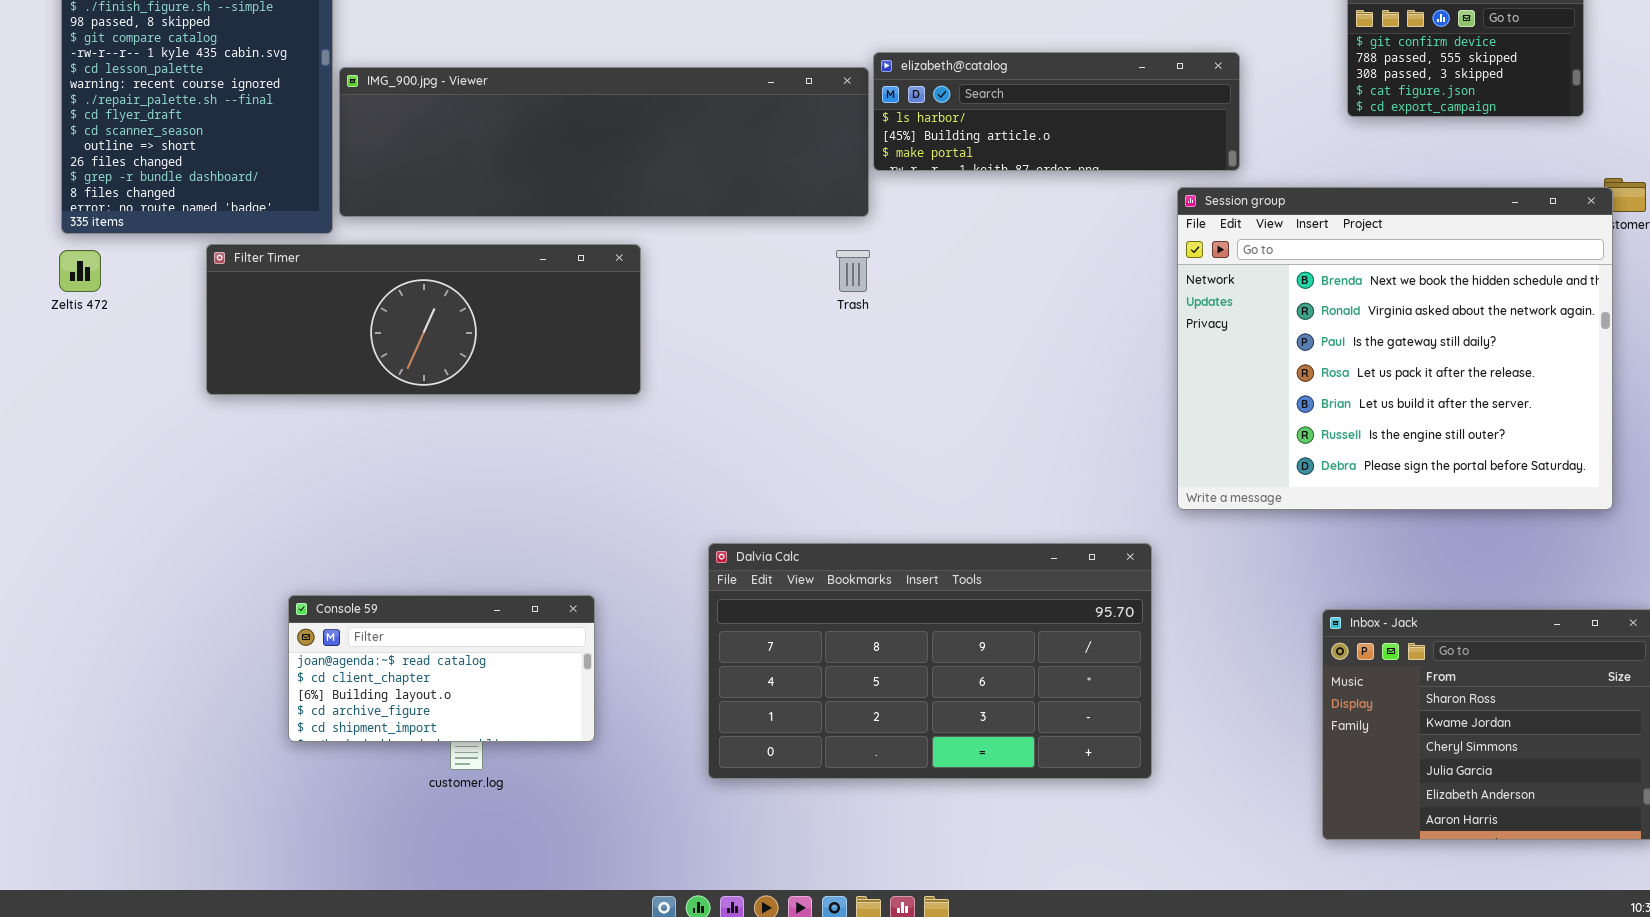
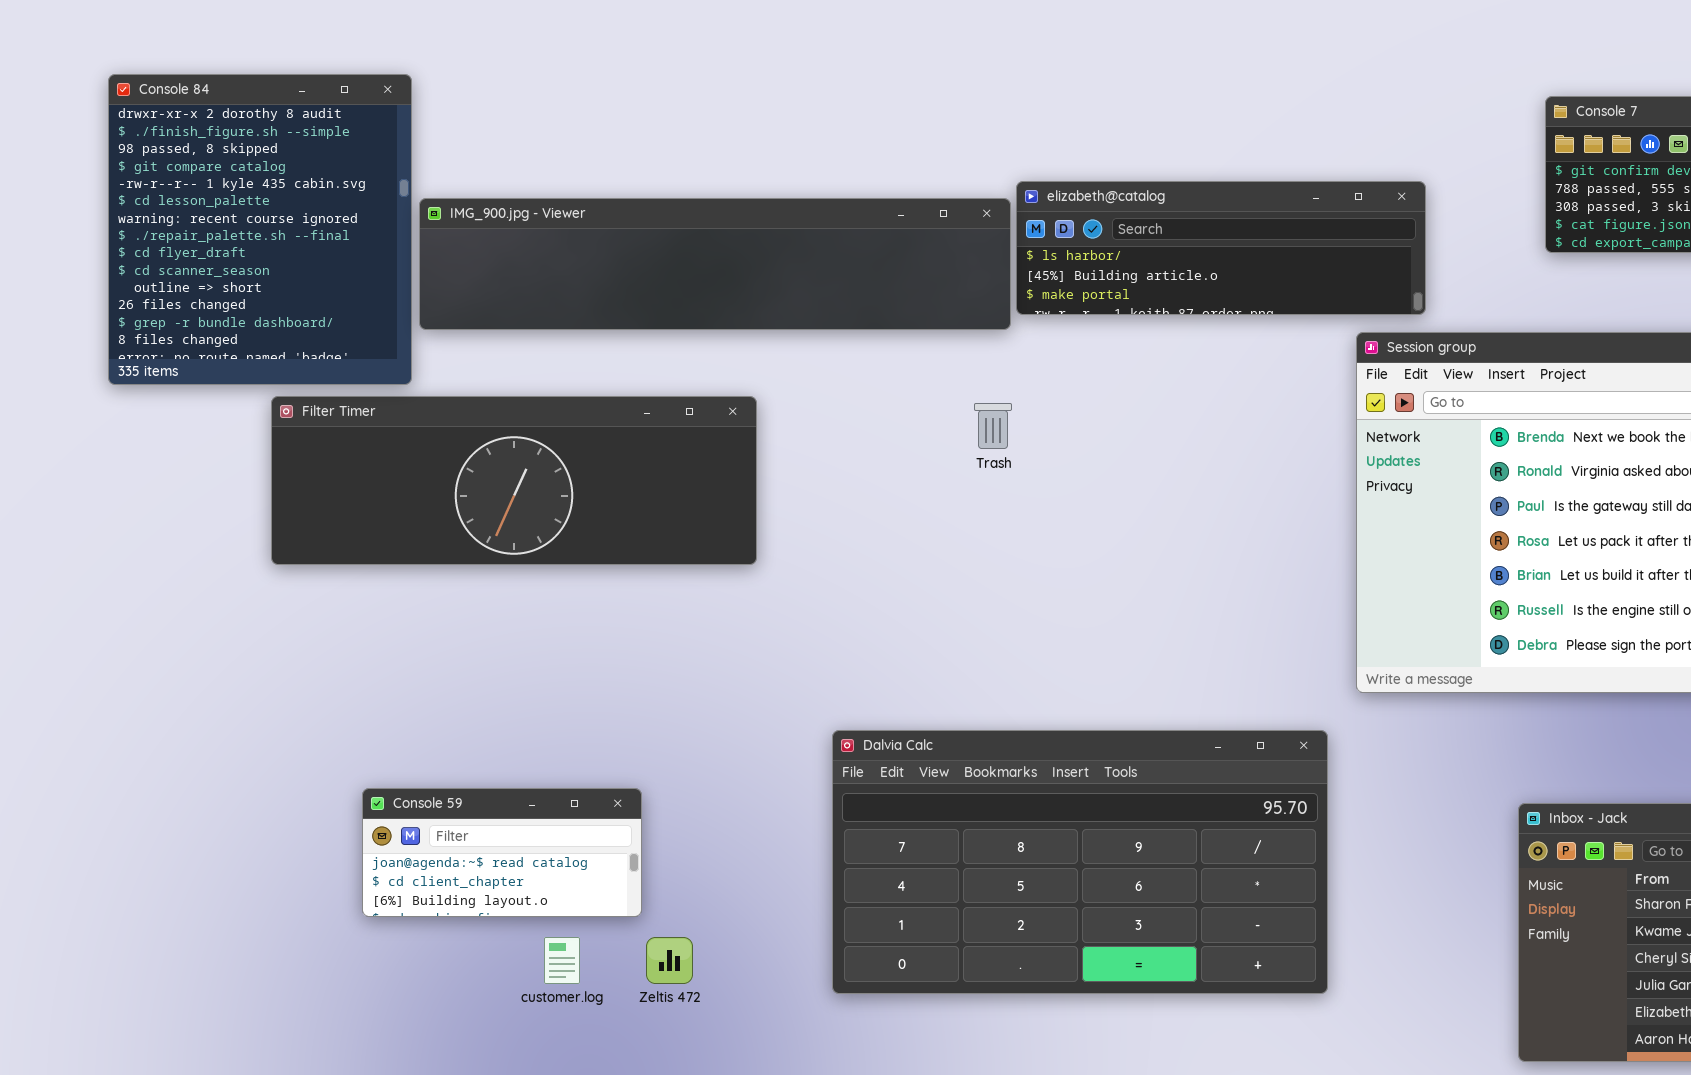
IMG_900.jpg - Viewer: [339,67,869,217] -> [419,198,1011,330], resized
Zeltis 472: [59,250,101,292] -> [646,937,693,984], moved
Console 59: [288,595,595,742] -> [362,788,642,917], resized

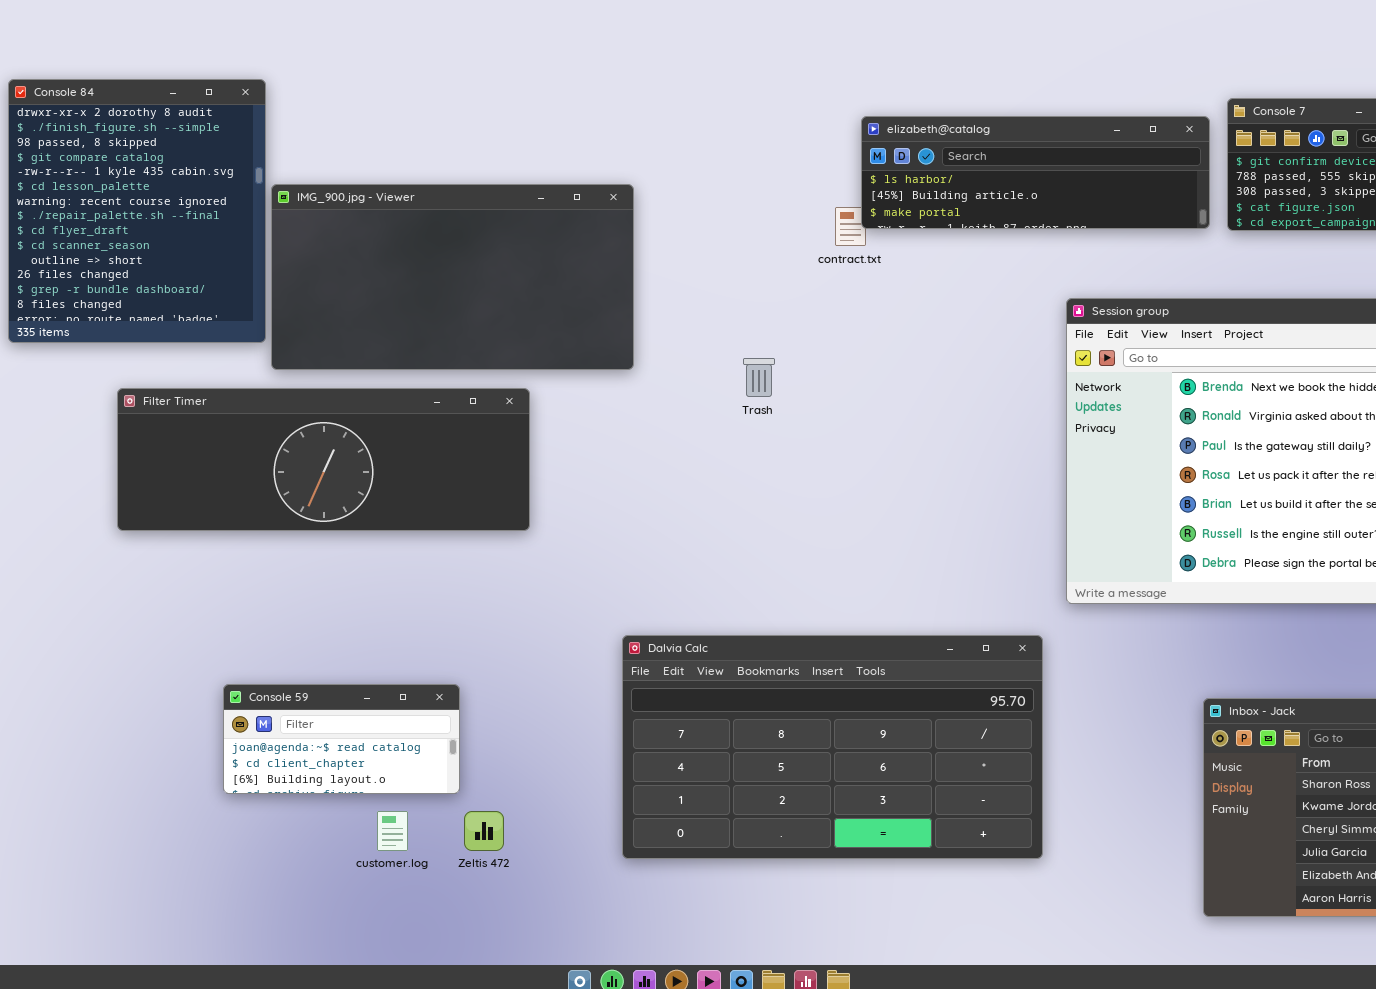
elizabeth@catalog: [1016,181,1426,315] -> [861,116,1210,229], moved
IMG_900.jpg - Viewer: [419,198,1011,330] -> [271,184,634,370], resized
Filter Timer: [271,396,757,565] -> [117,388,530,531], moved

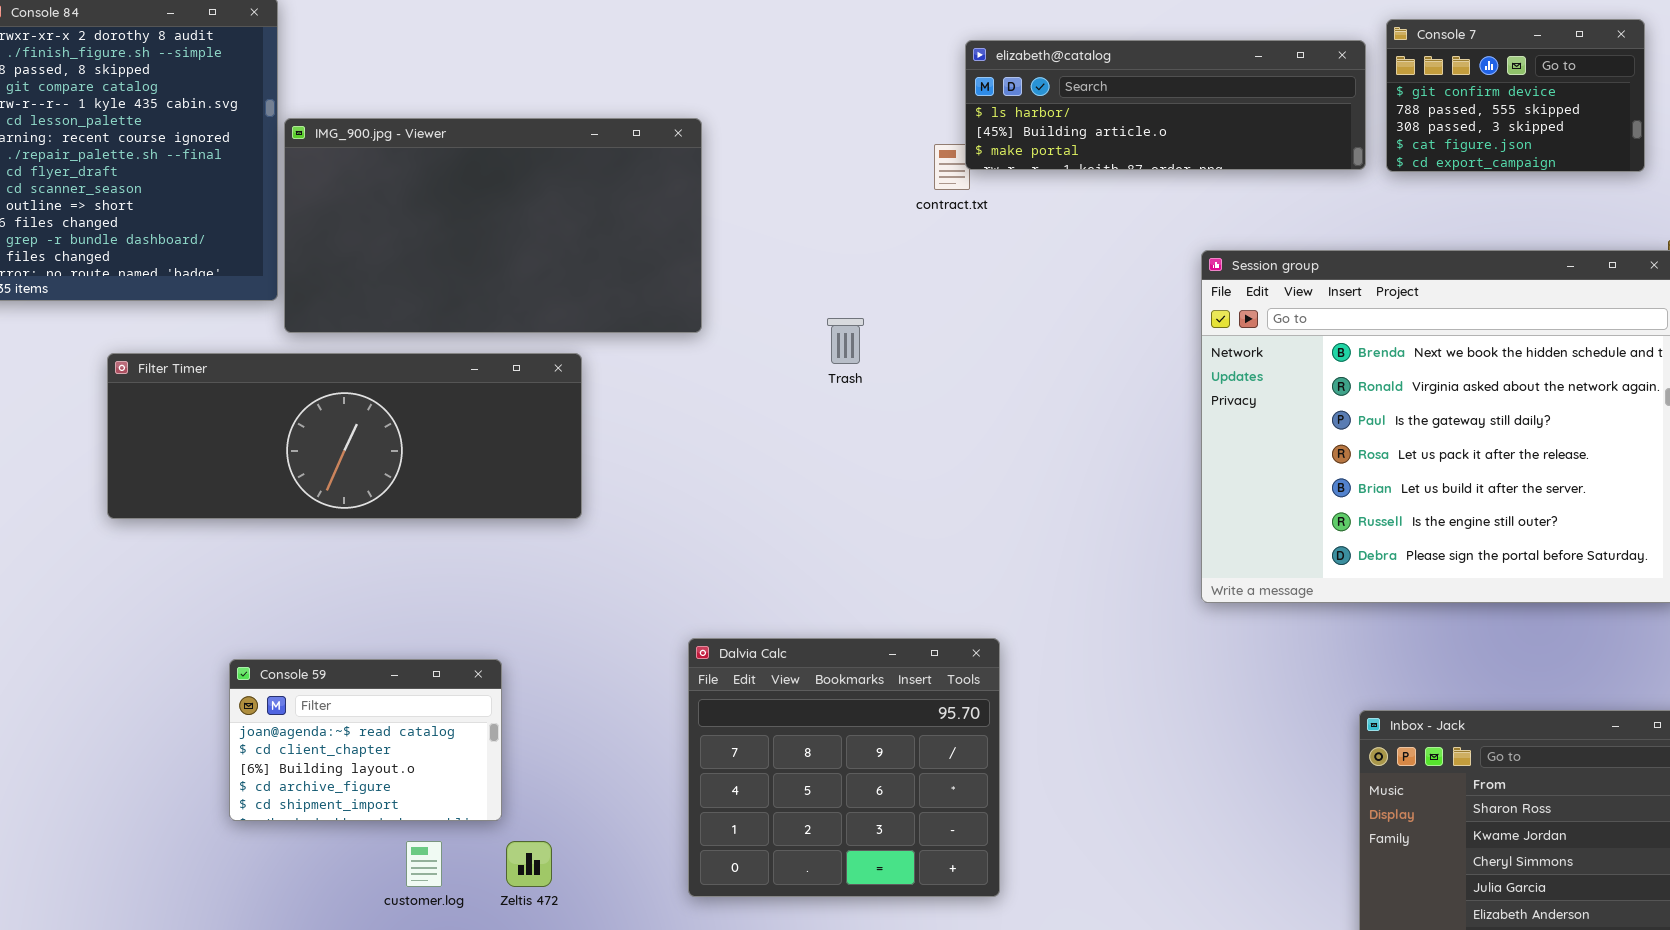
Dalvia Calc: [622,635,1043,859] -> [688,638,1000,897], resized
Console 59: [223,684,460,794] -> [229,659,502,821], resized

